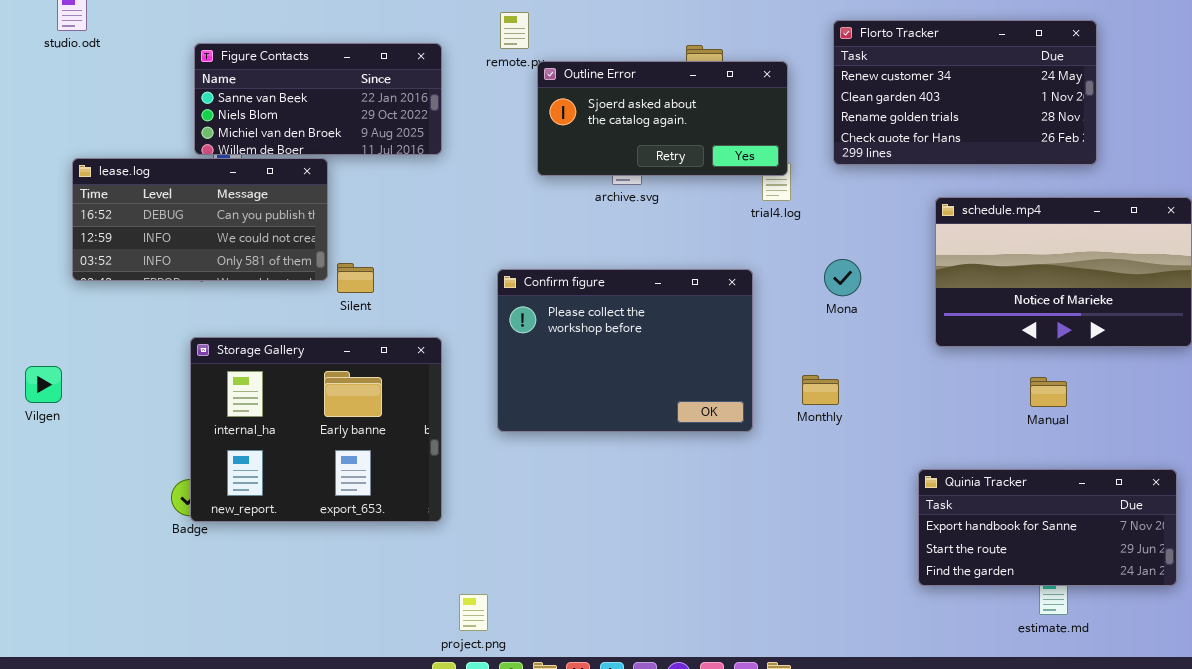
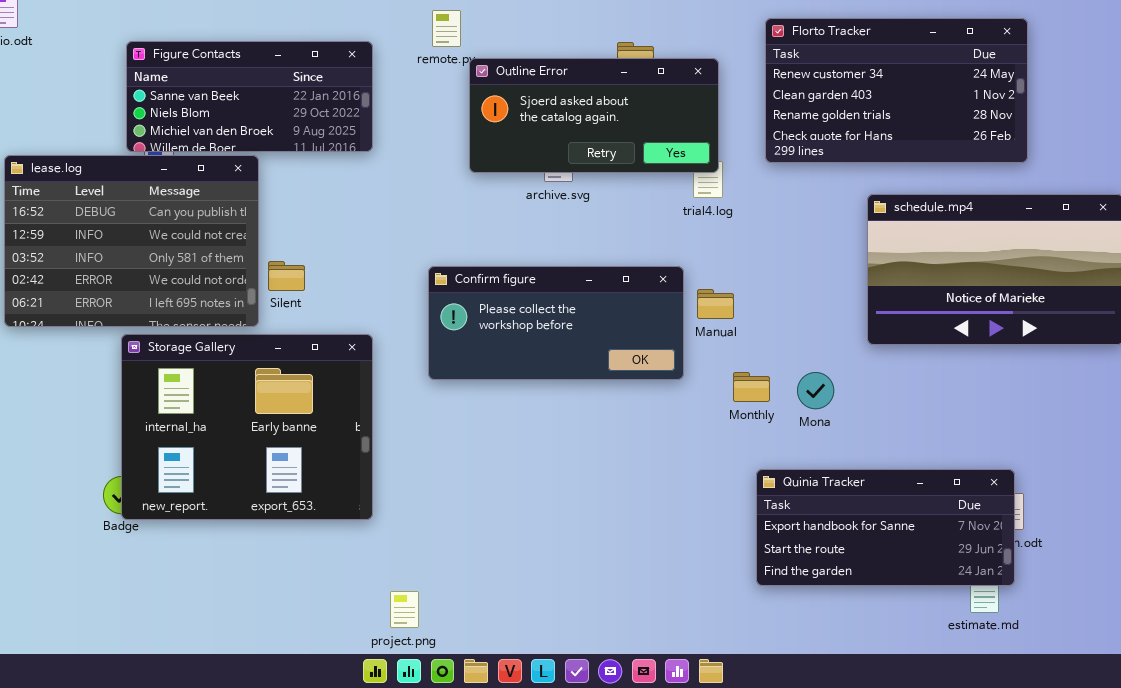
lease.log: [72,158,328,281] -> [4,155,259,327], resized
Mona: [824,259,861,296] -> [797,372,834,409], moved
Confirm figure: [497,269,753,432] -> [428,266,684,380], resized
Manual: [1030,377,1067,407] -> [697,289,734,319], moved
Quinia Tracker: [918,469,1177,586] -> [756,469,1015,586], moved

